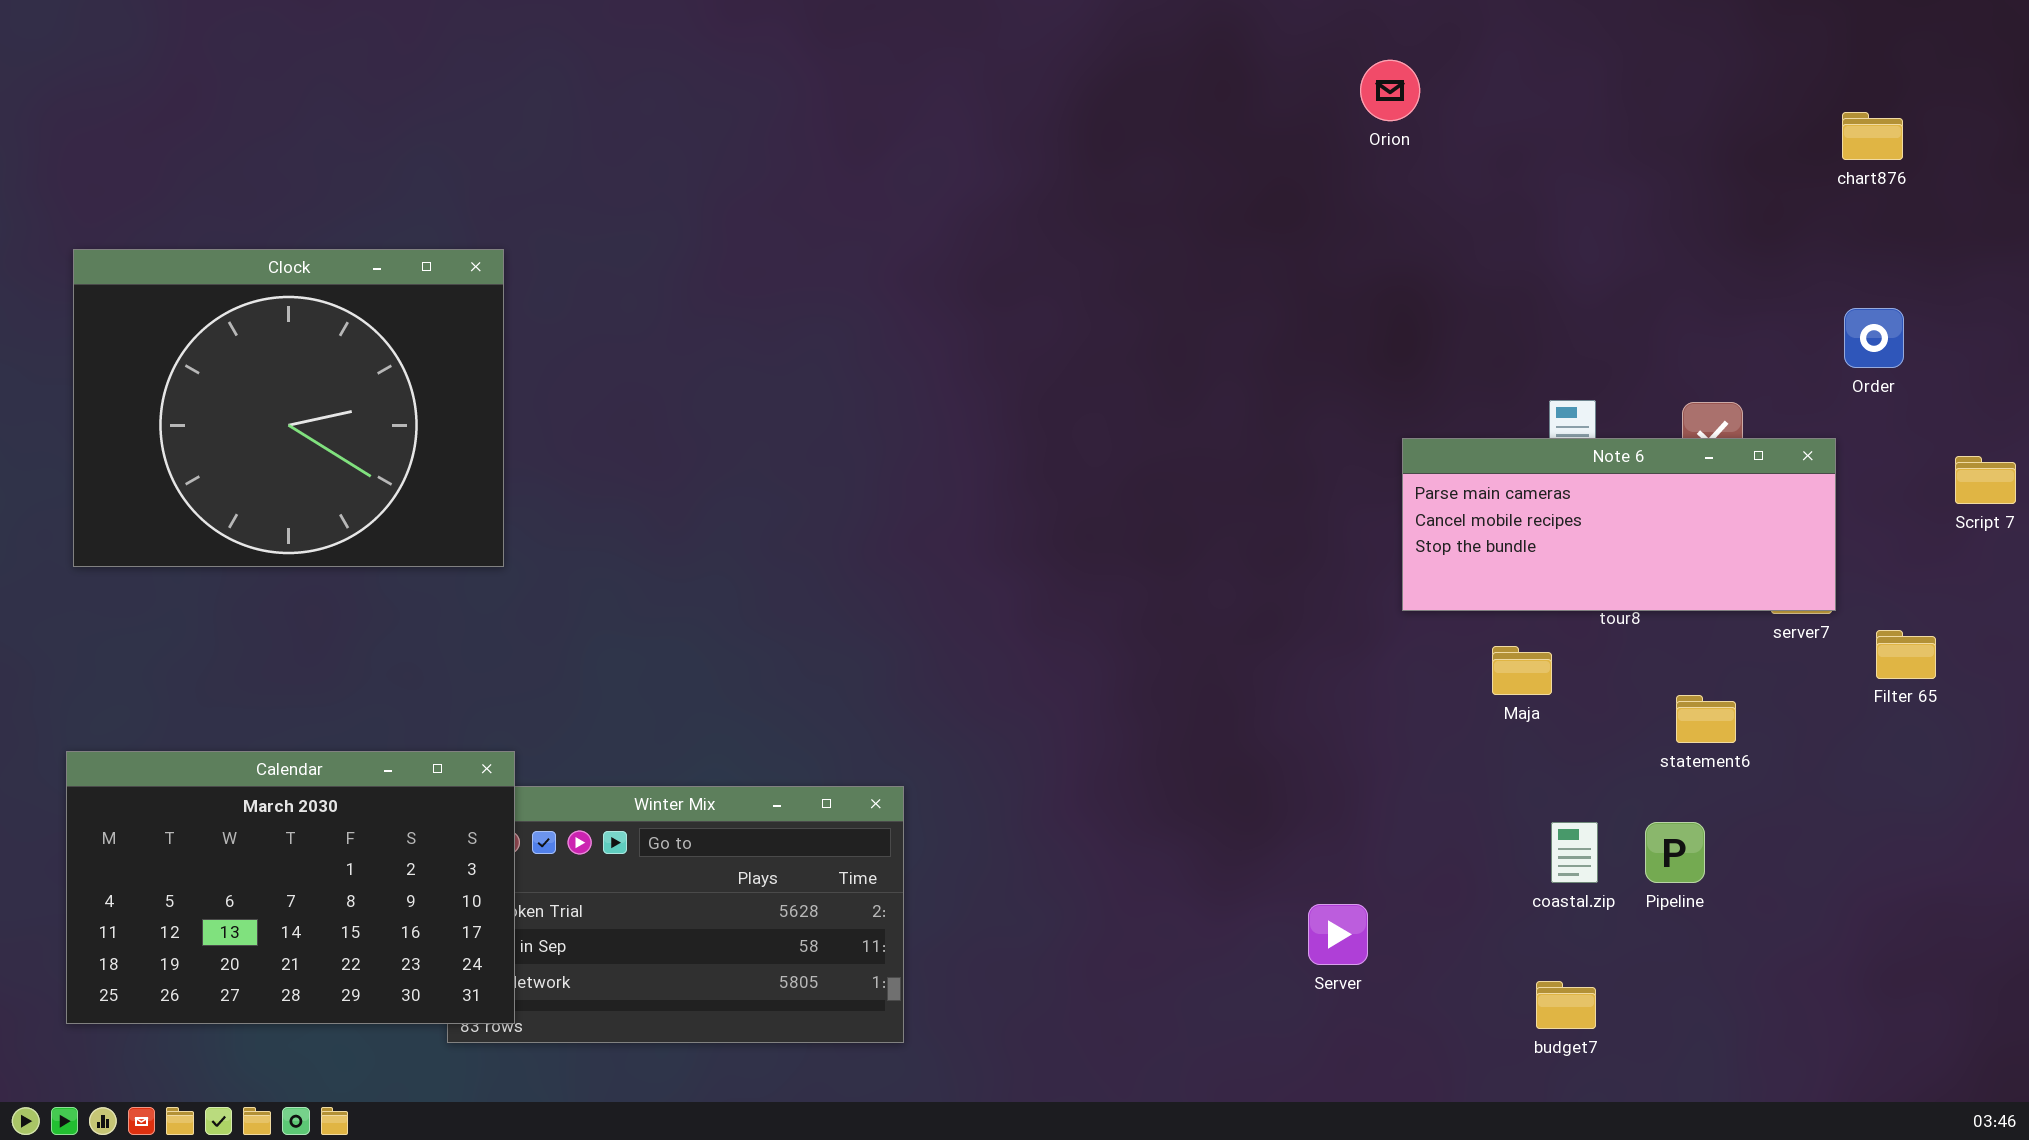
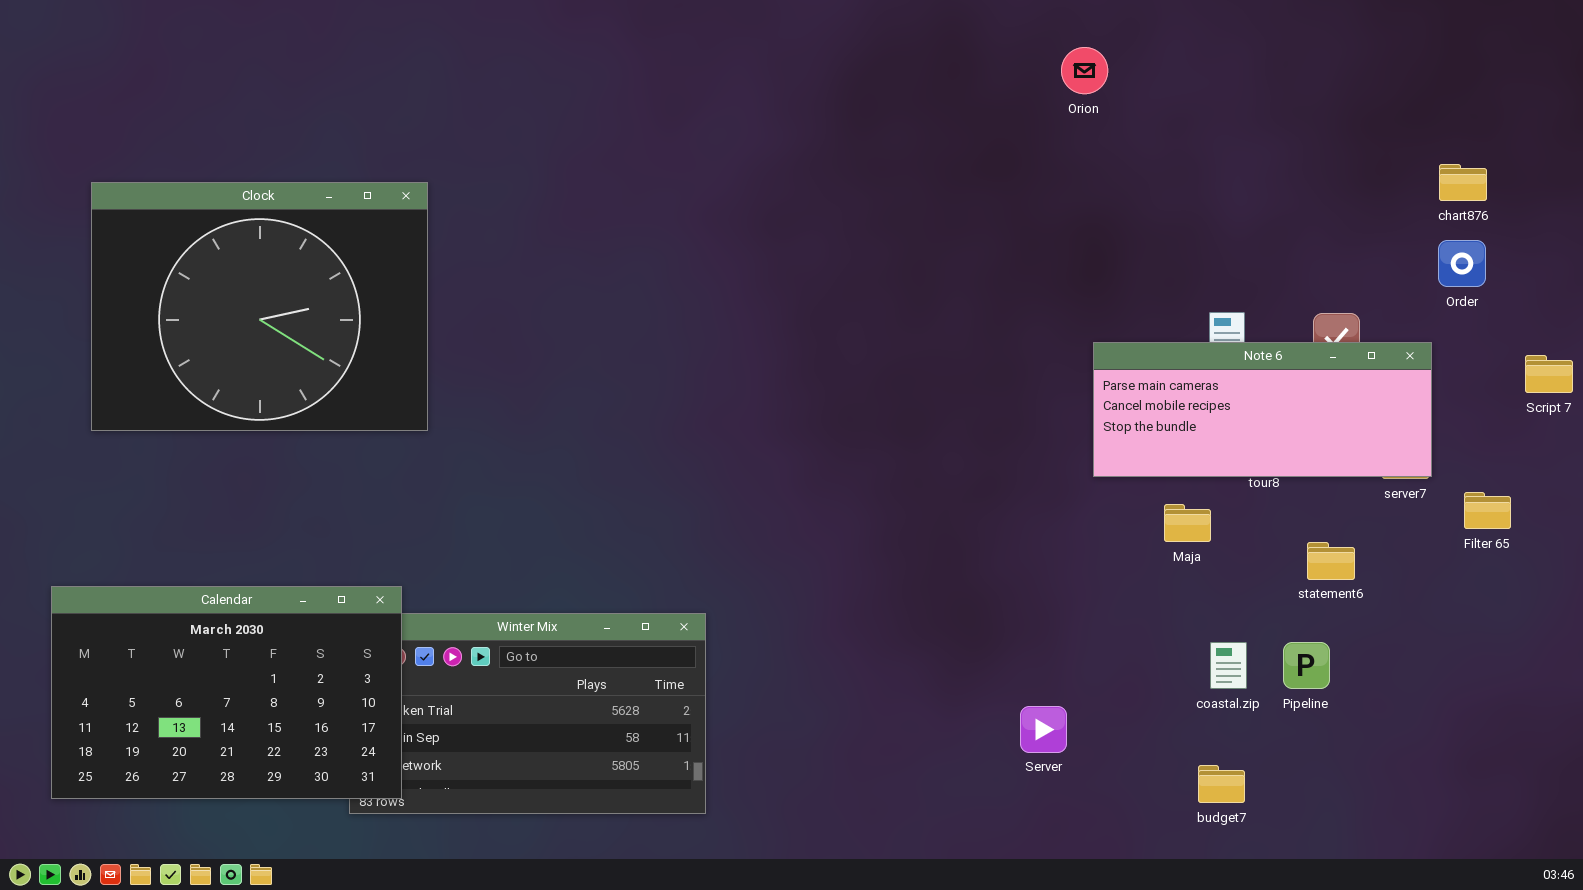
chart876: [1842,112,1903,160] -> [1439,164,1487,201], moved
Clock: [73,249,504,567] -> [91,182,428,431], moved

